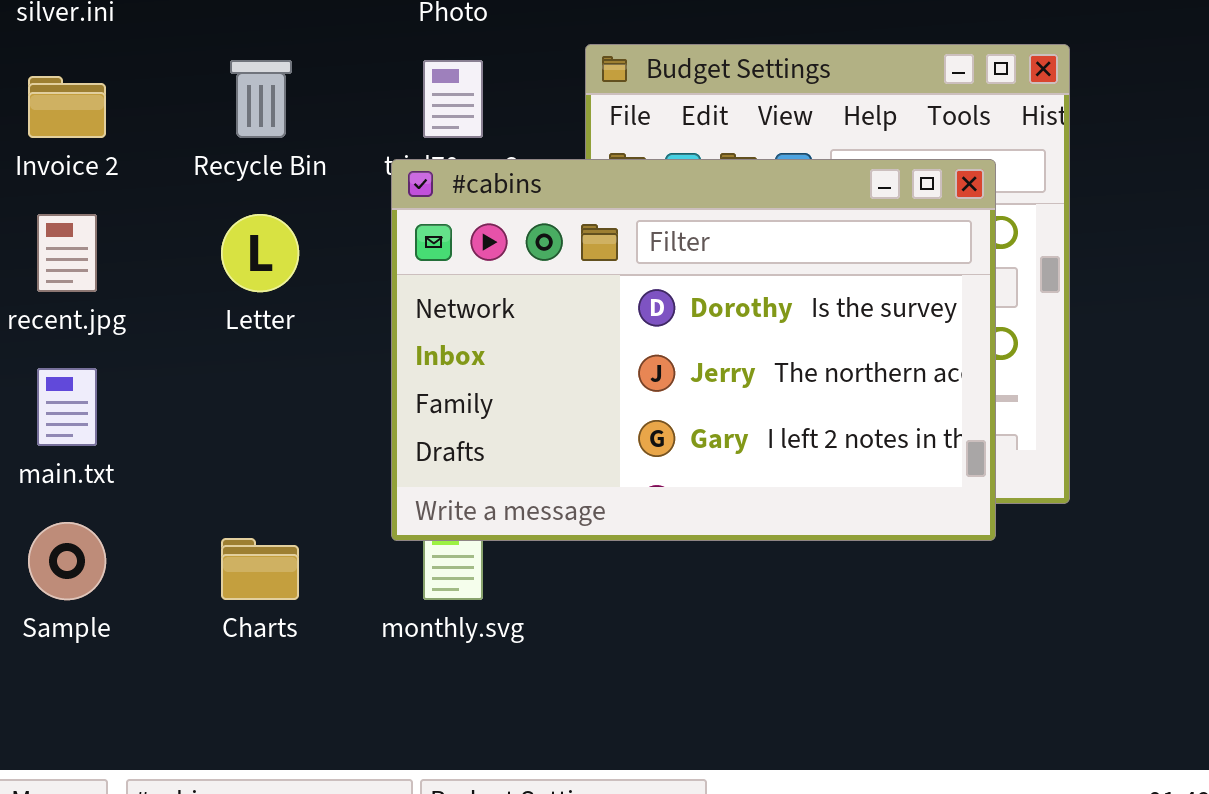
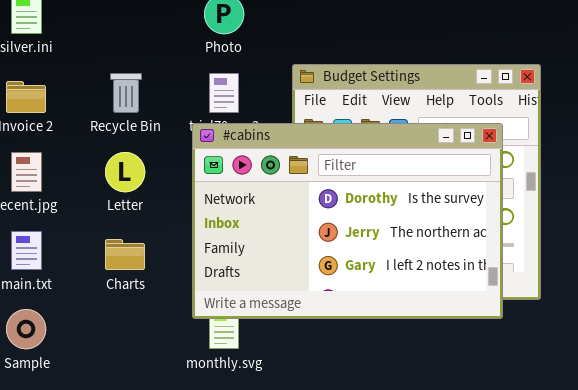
Charts: [221,538,299,600] -> [105,239,145,270], moved

